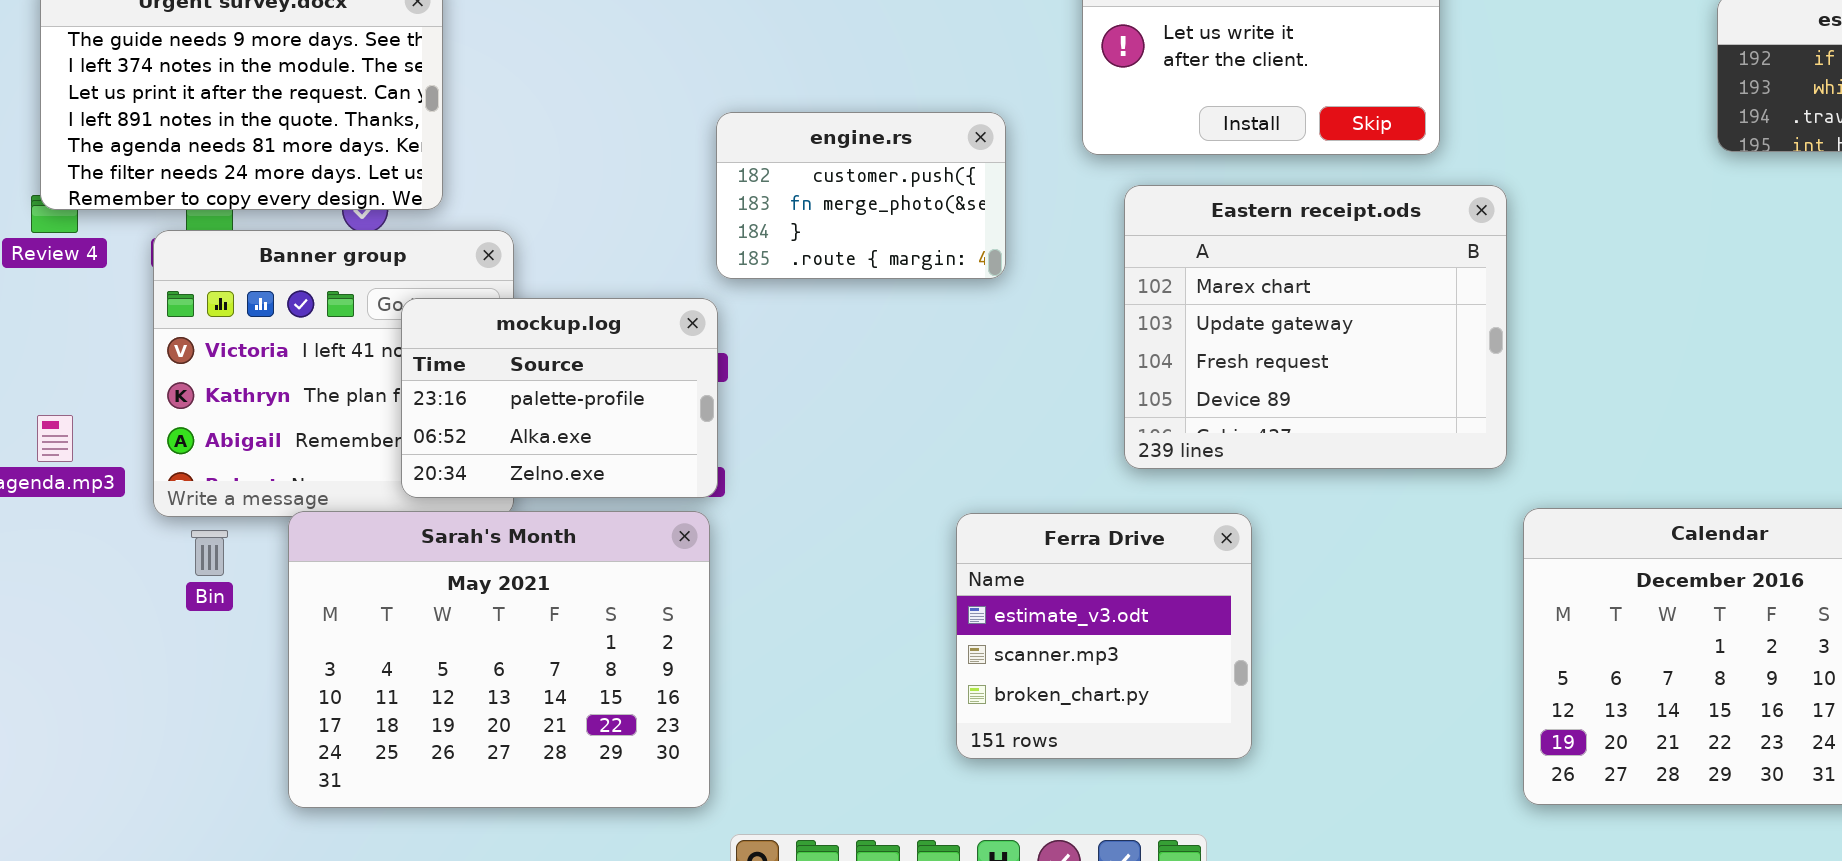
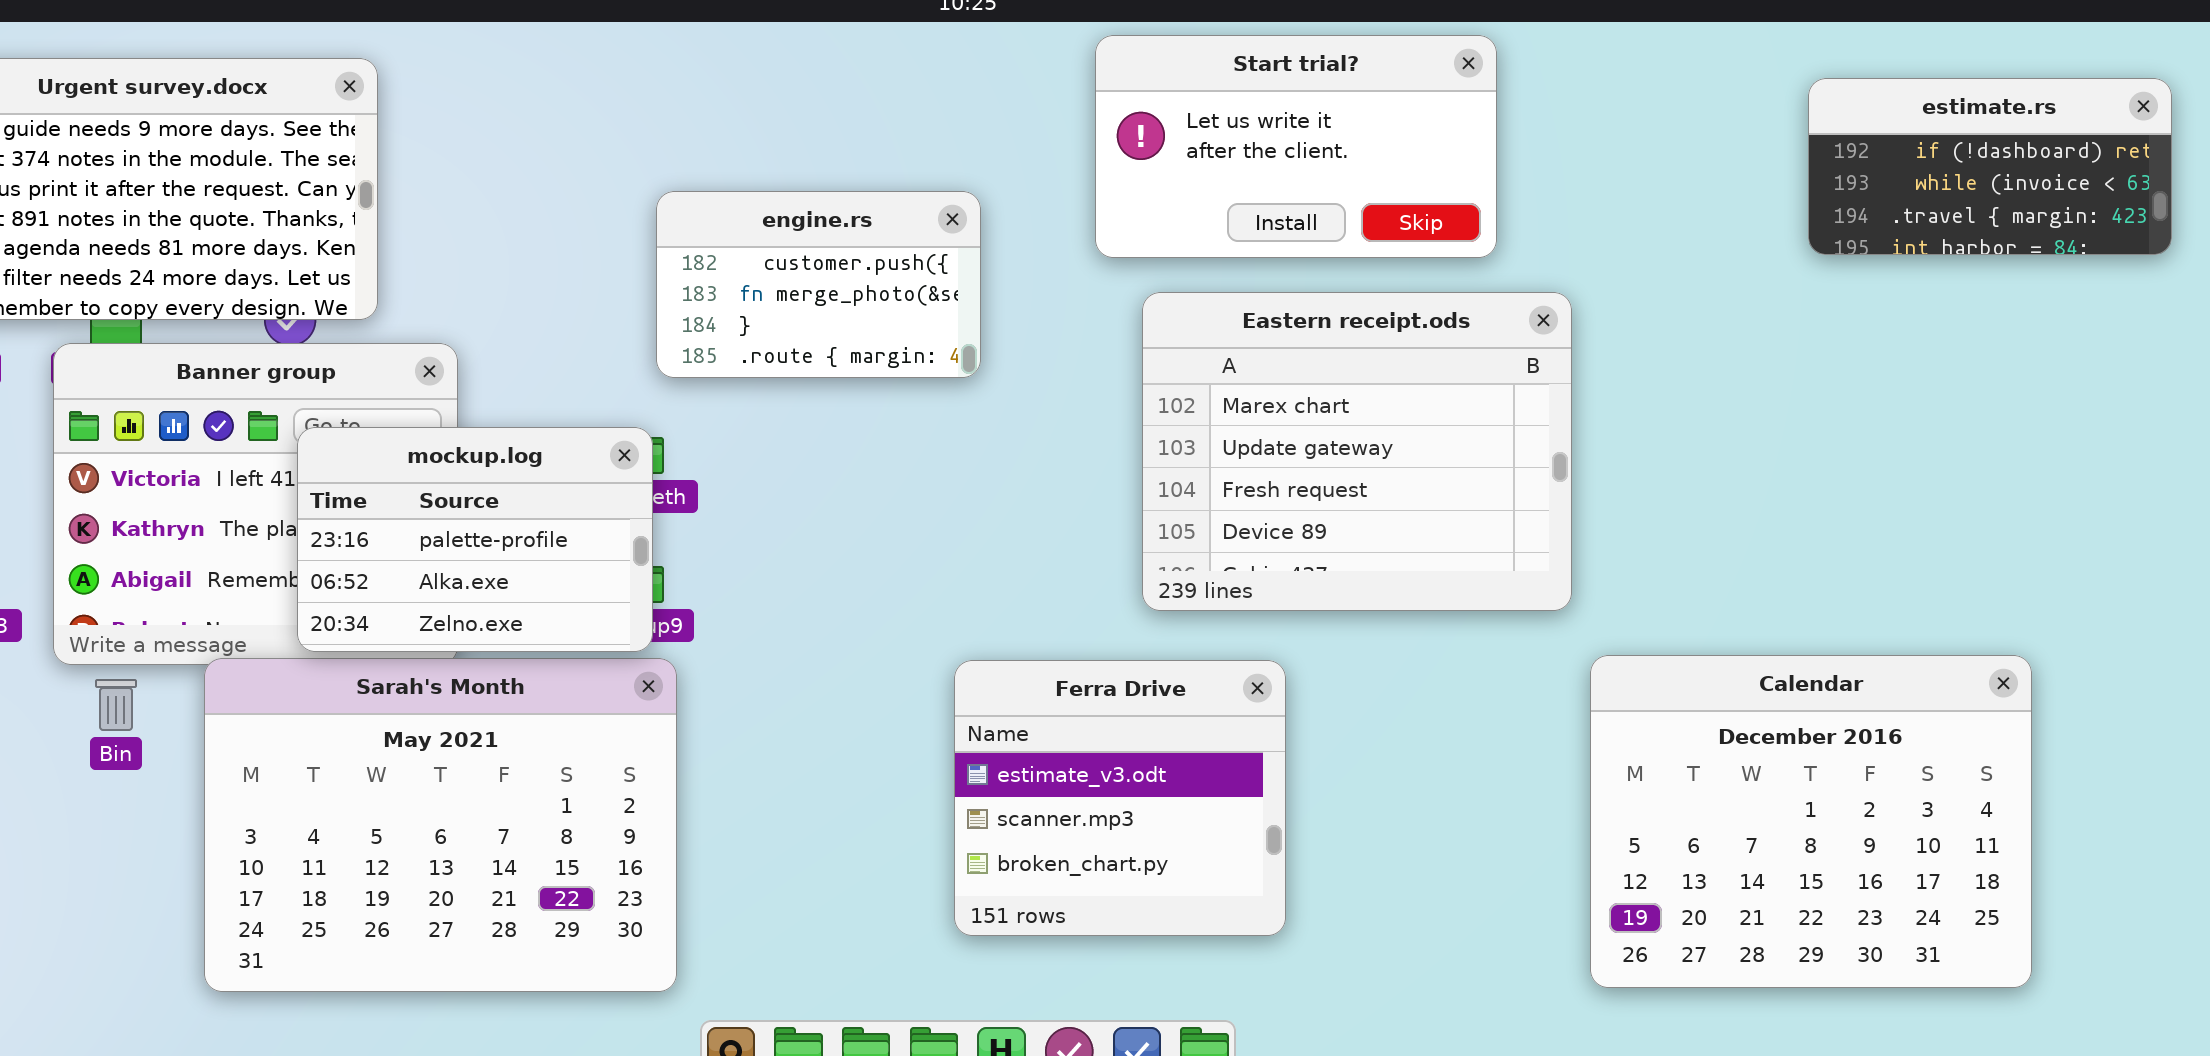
engine.rs: [716,112,1006,279] -> [656,191,981,378], moved
mockup.log: [401,298,718,498] -> [297,427,653,652], moved

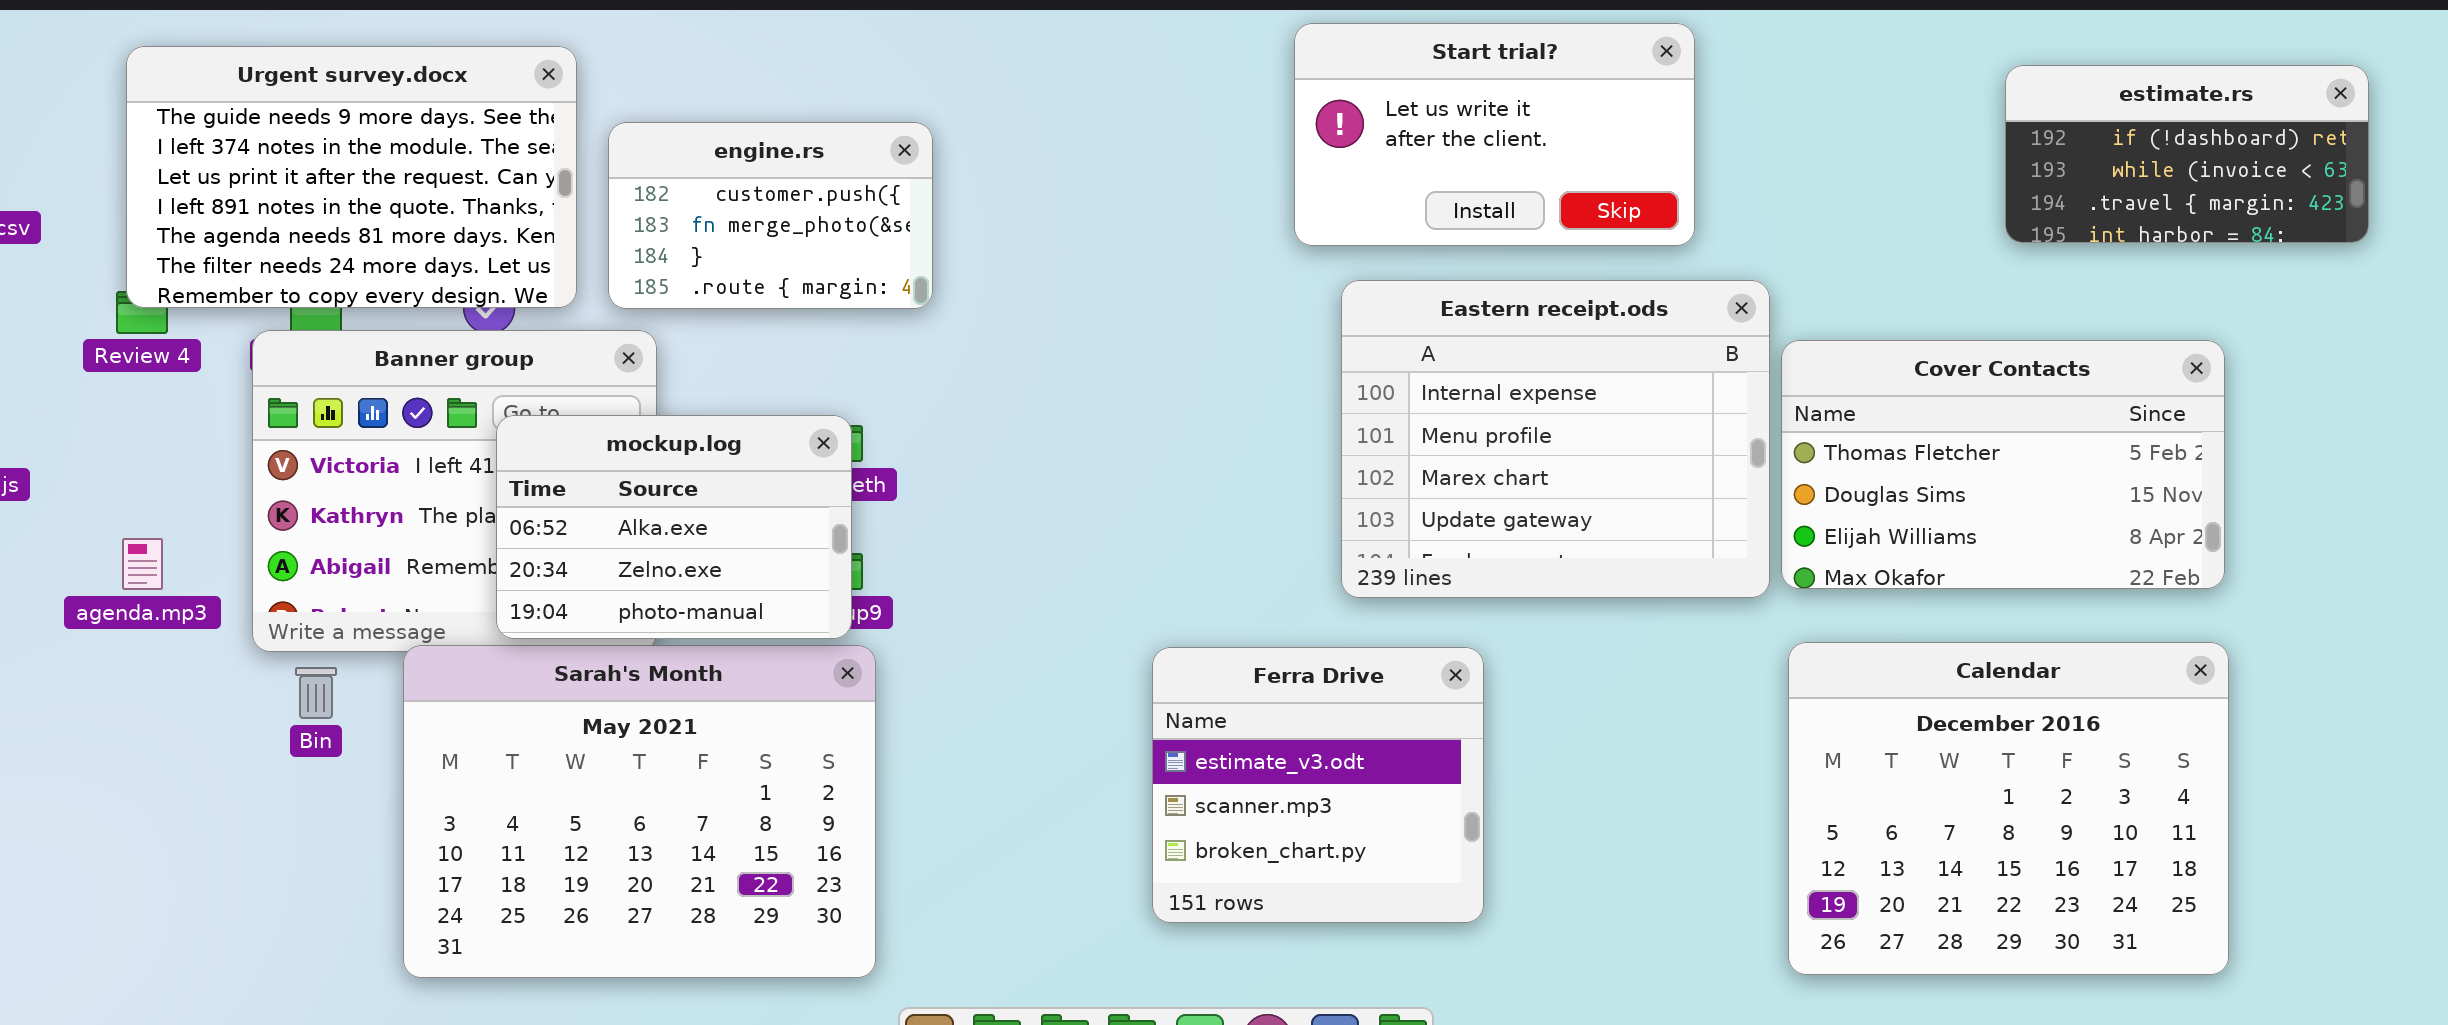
engine.rs: [656,191,981,378] -> [608,122,933,309], moved
Eastern receipt.ods: [1142,292,1572,611] -> [1341,280,1770,598], scrolled up 2 rows
Cover Contacts: none -> [1781,340,2225,589], opened
mockup.log: [297,427,653,652] -> [496,415,852,639], scrolled down 1 row

